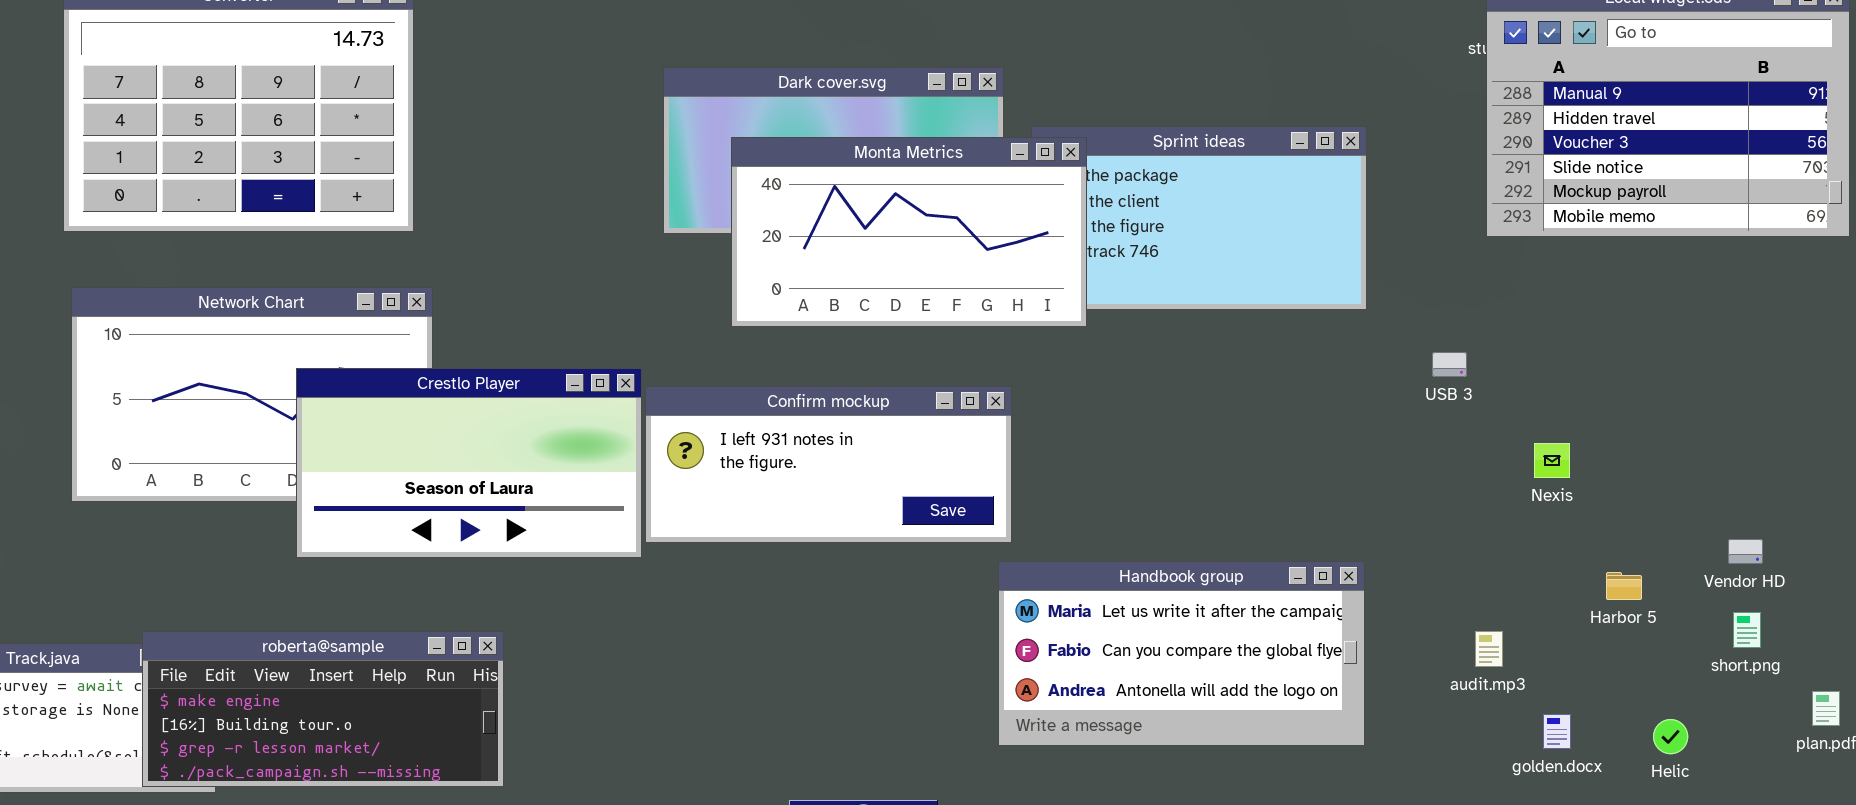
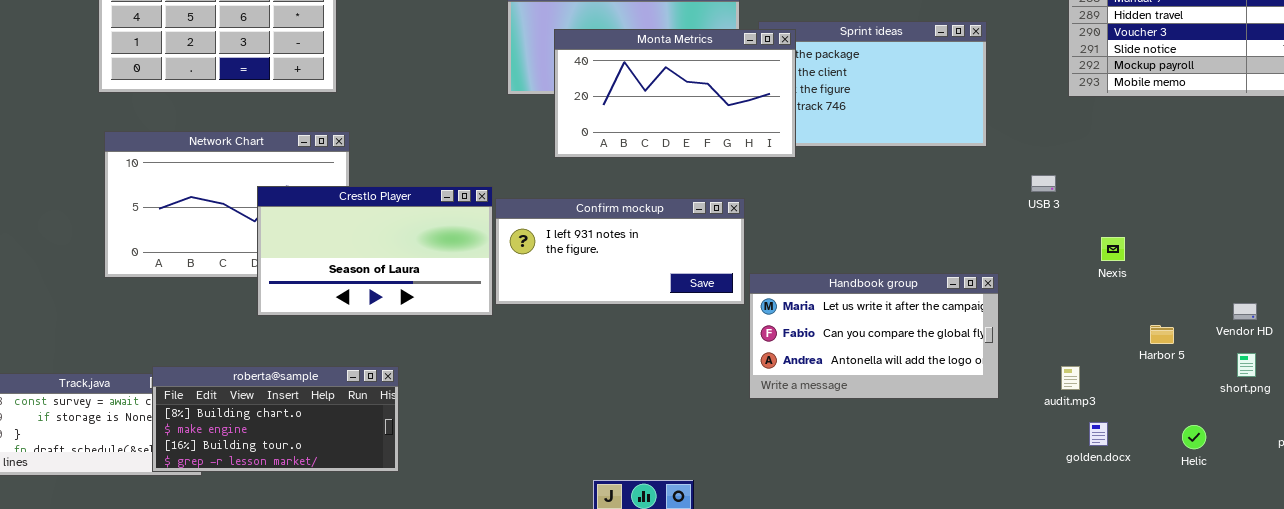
Handbook group: [998,561,1365,746] -> [749,273,999,399], moved
roberta@sample: [142,631,504,787] -> [152,366,399,472], scrolled up 1 row
golden.docx: [1543,714,1571,749] -> [1089,422,1108,446], moved

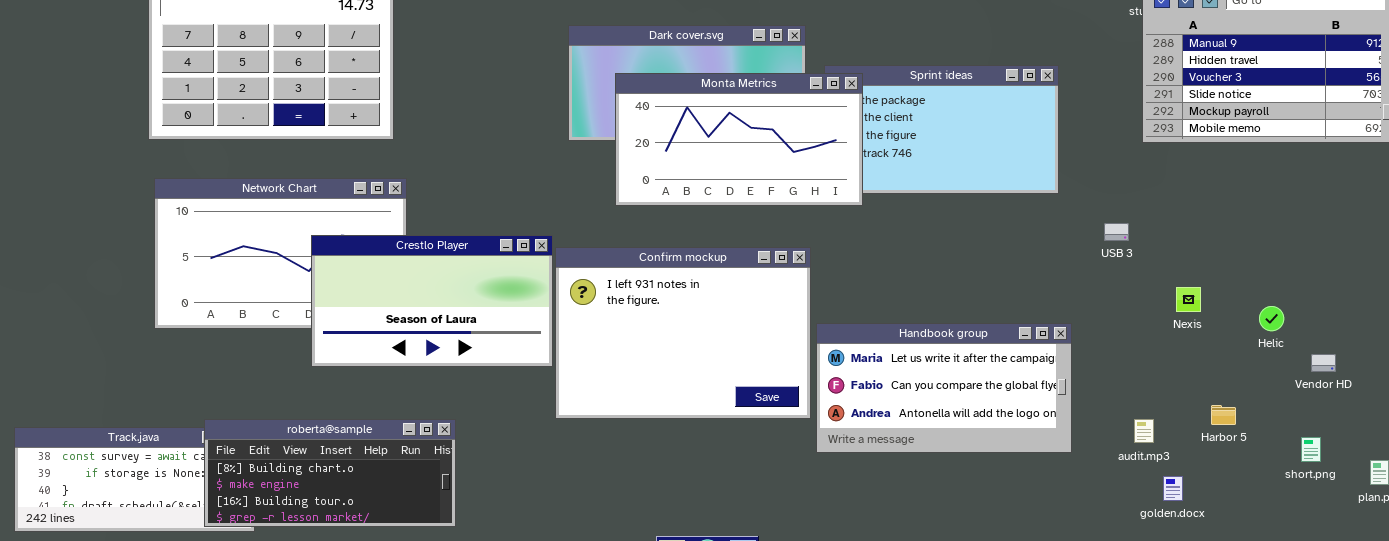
Confirm mockup: [495,198,745,305] -> [555,247,811,419], resized
Harbor 5: [1150,325,1174,344] -> [1211,405,1236,425], moved
short.png: [1237,353,1256,377] -> [1301,437,1321,462], moved
Helic: [1182,425,1206,449] -> [1259,306,1284,331], moved

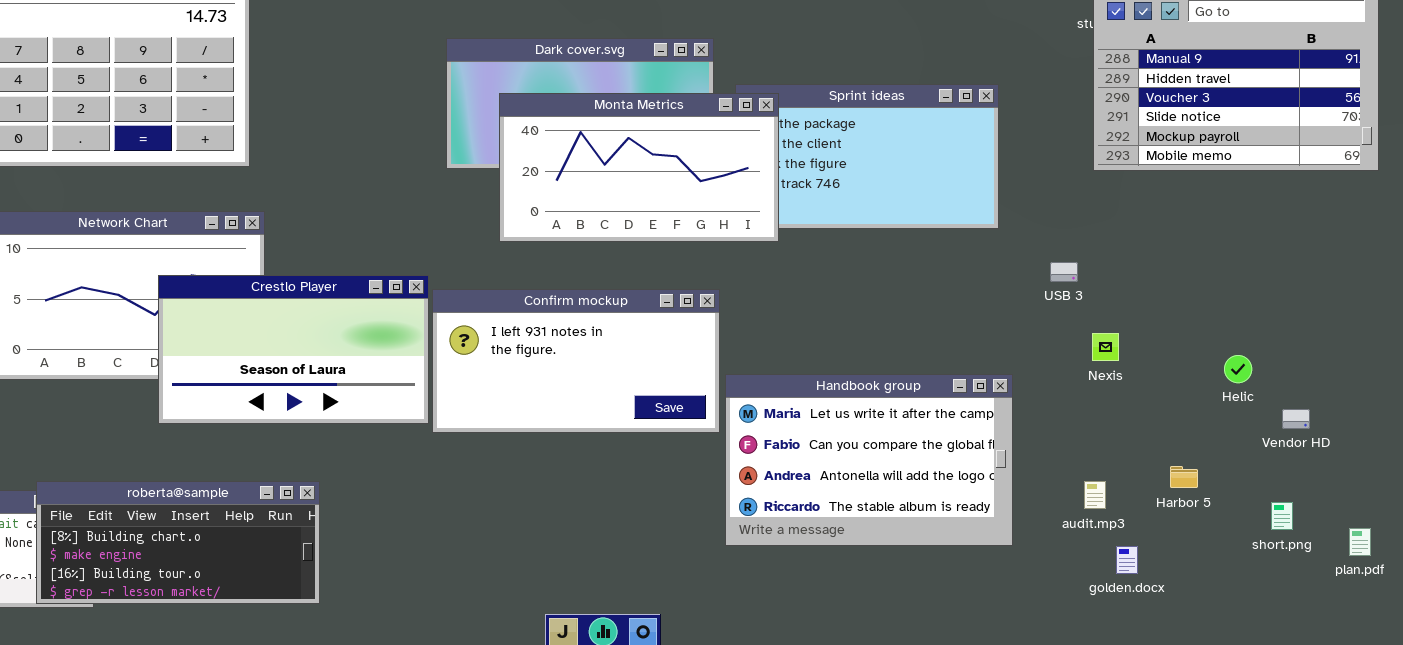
Confirm mockup: [555,247,811,419] -> [432,289,720,433], resized
Nexis: [1176,287,1201,312] -> [1092,333,1119,361], moved
Handbook group: [816,323,1072,453] -> [725,374,1013,546], resized

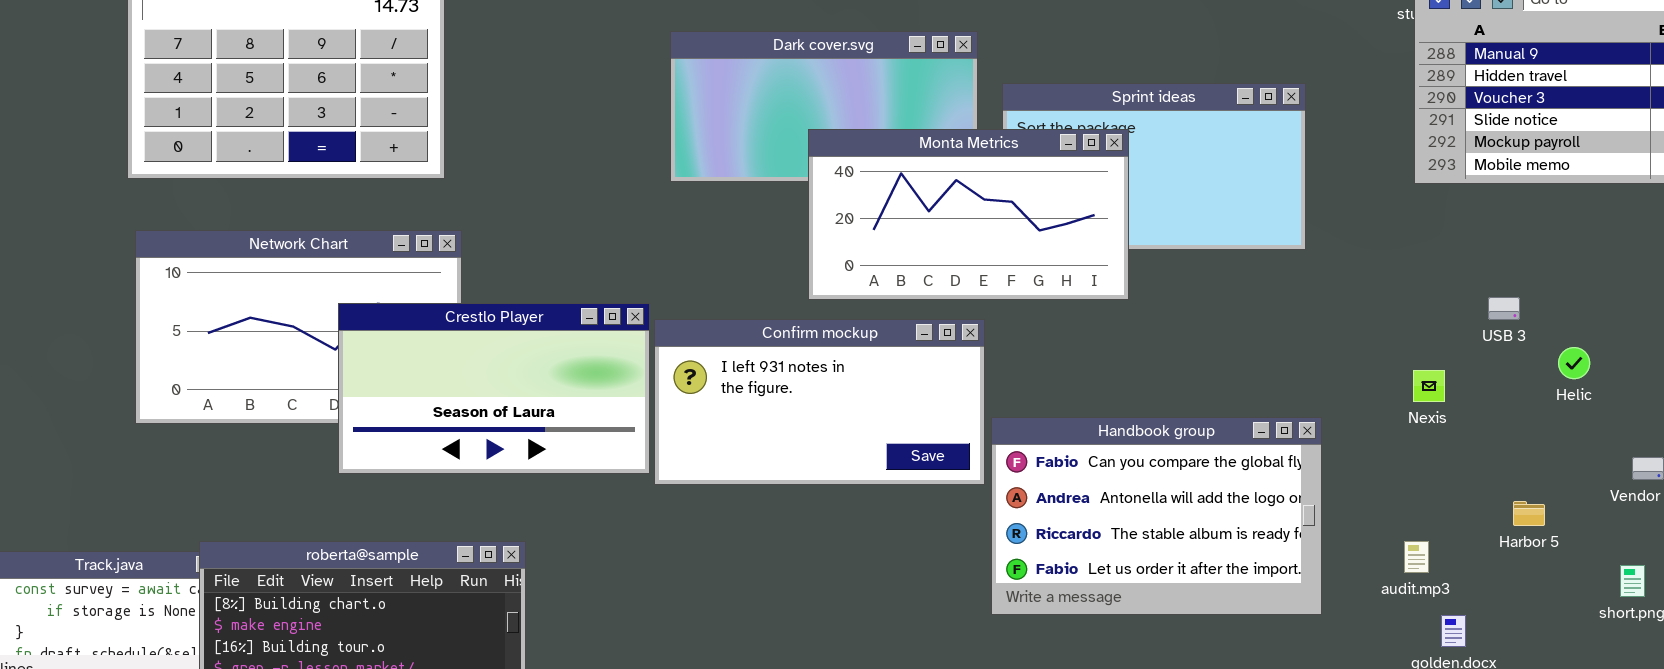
Monta Metrics: [499,93,779,242] -> [808,129,1129,300], moved
USB 3: [1050,262,1078,282] -> [1488,297,1520,320], moved
Helic: [1224,355,1252,383] -> [1558,347,1590,379], moved
Handbook group: [725,374,1013,546] -> [991,417,1322,615], scrolled down 1 row
Harbor 5: [1170,466,1198,488] -> [1513,501,1545,526], moved

